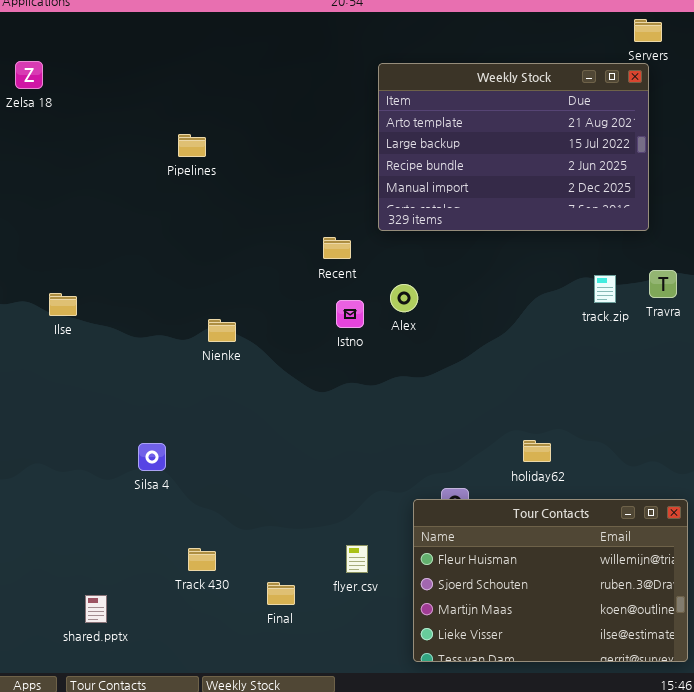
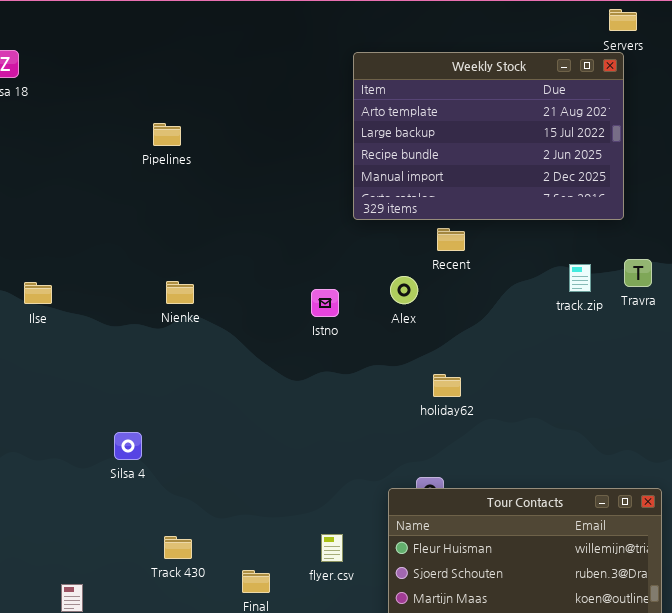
Recent: [323,237,351,259] -> [437,228,465,251], moved
Alex: [390,284,418,312] -> [390,276,418,304], moved
Nienke: [208,319,236,342] -> [166,281,194,304], moved
holiday62: [523,440,551,462] -> [433,374,461,397], moved

